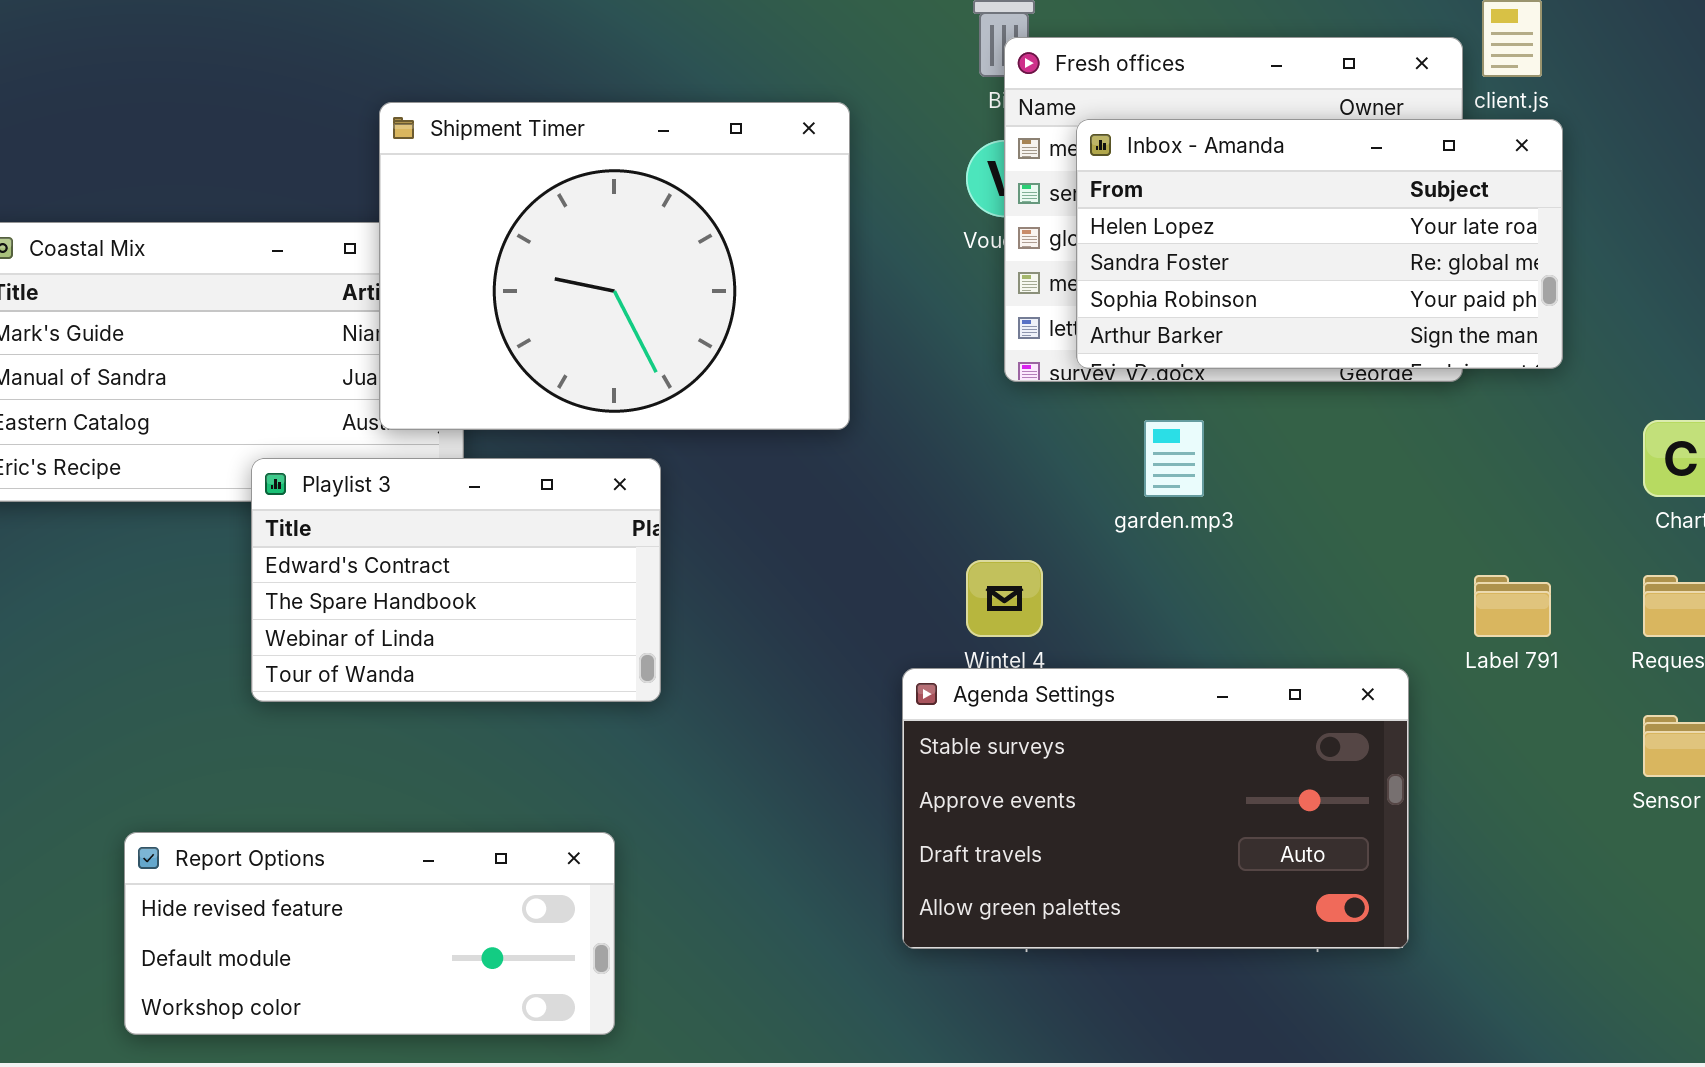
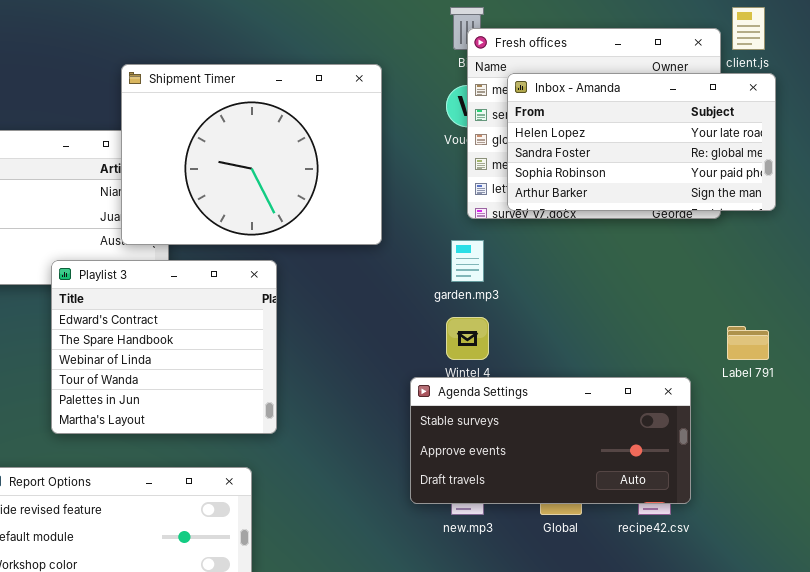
garden.mp3: [1144,420,1204,497] -> [451,240,484,282], moved
Playlist 3: [251,458,661,702] -> [51,260,277,434], resized
Agenda Settings: [902,668,1409,949] -> [410,377,691,504], resized

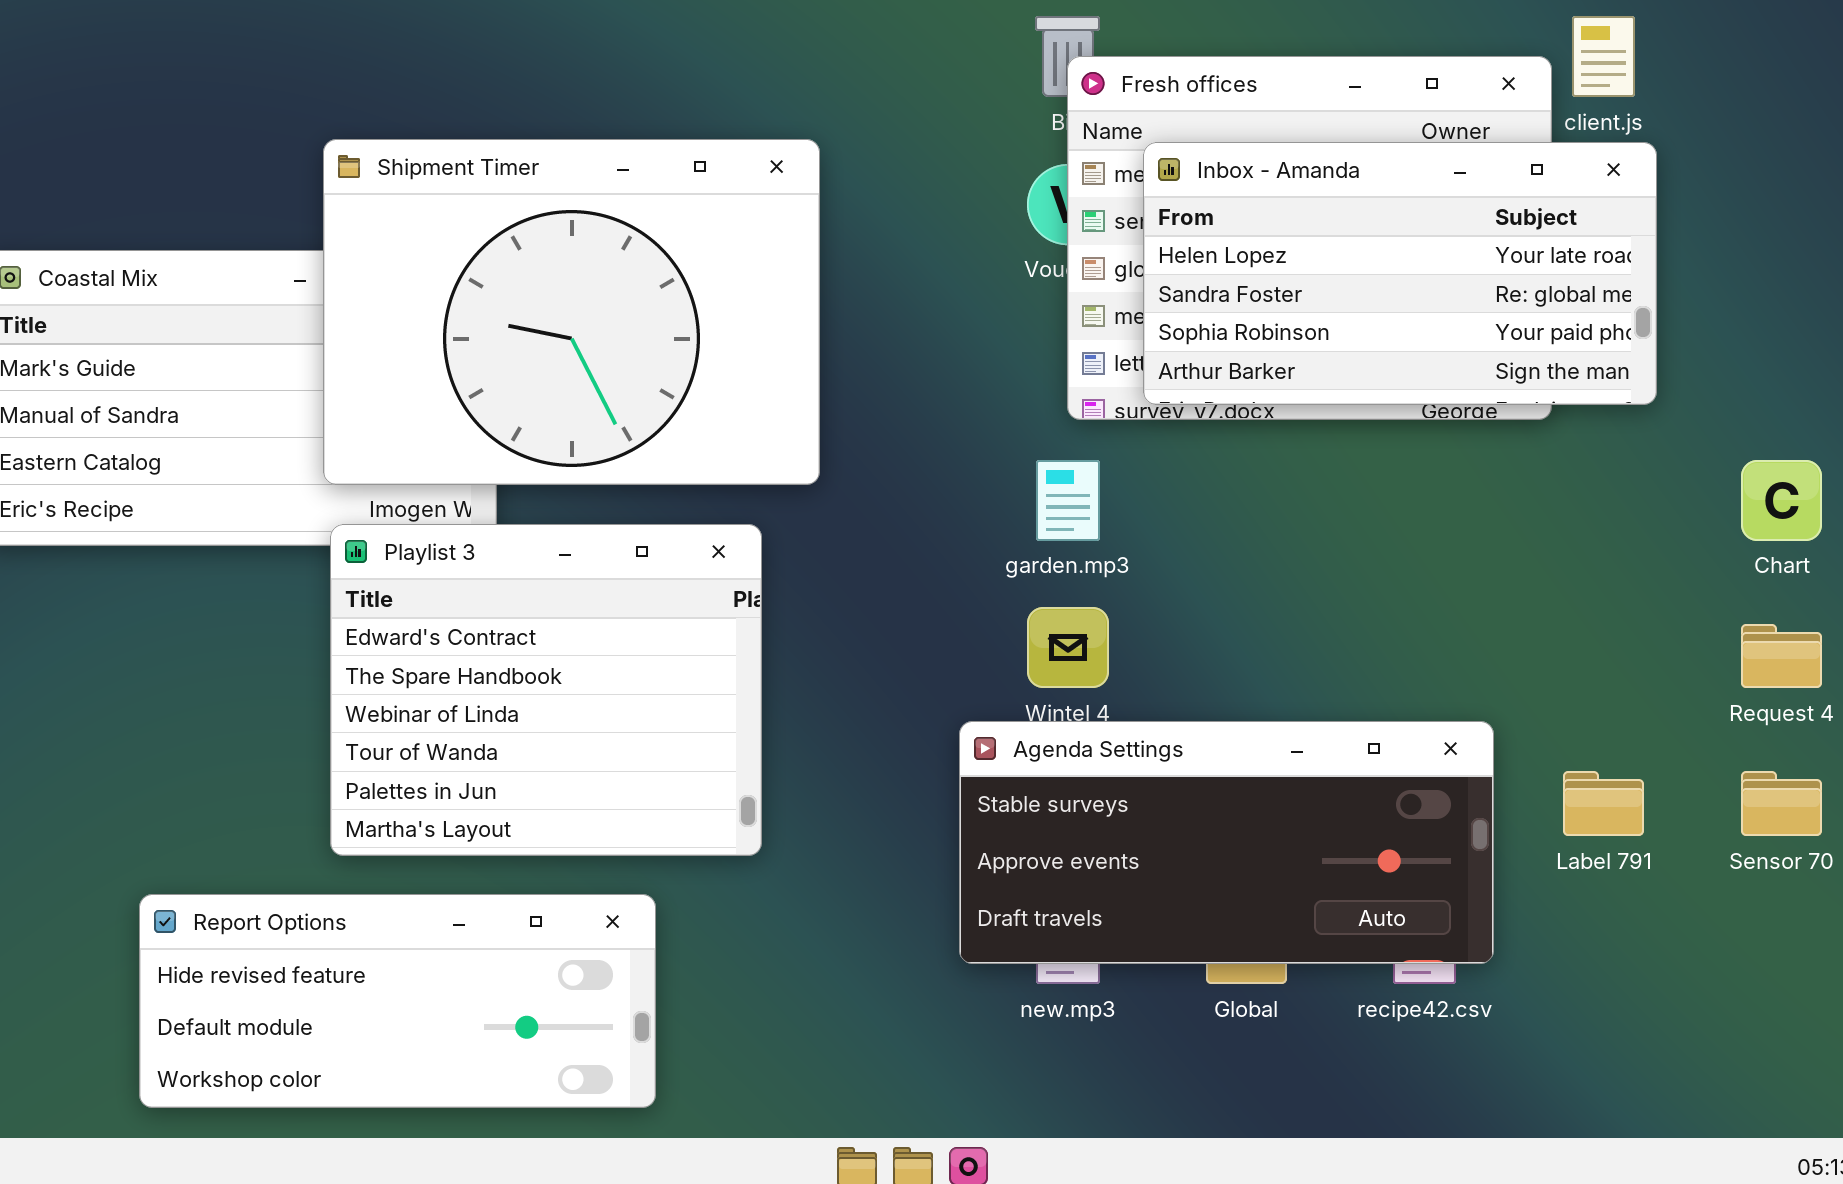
Shipment Timer: [121,64,382,245] -> [323,139,820,485], moved
Playlist 3: [51,260,277,434] -> [330,524,762,856], moved
Label 791: [727,326,769,360] -> [1563,771,1644,836], moved

